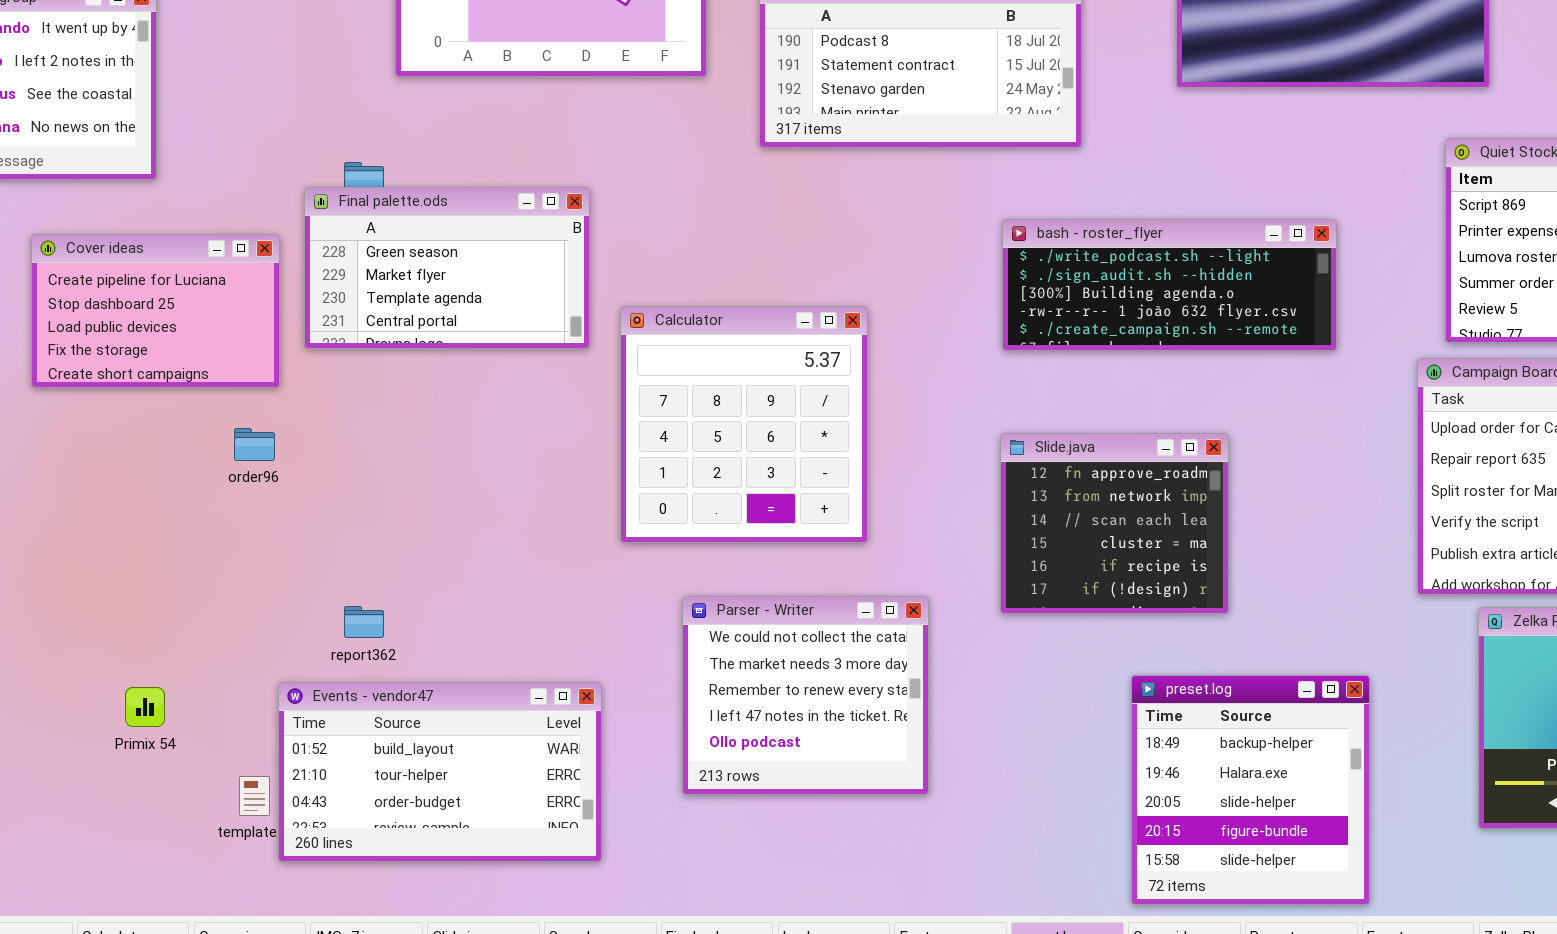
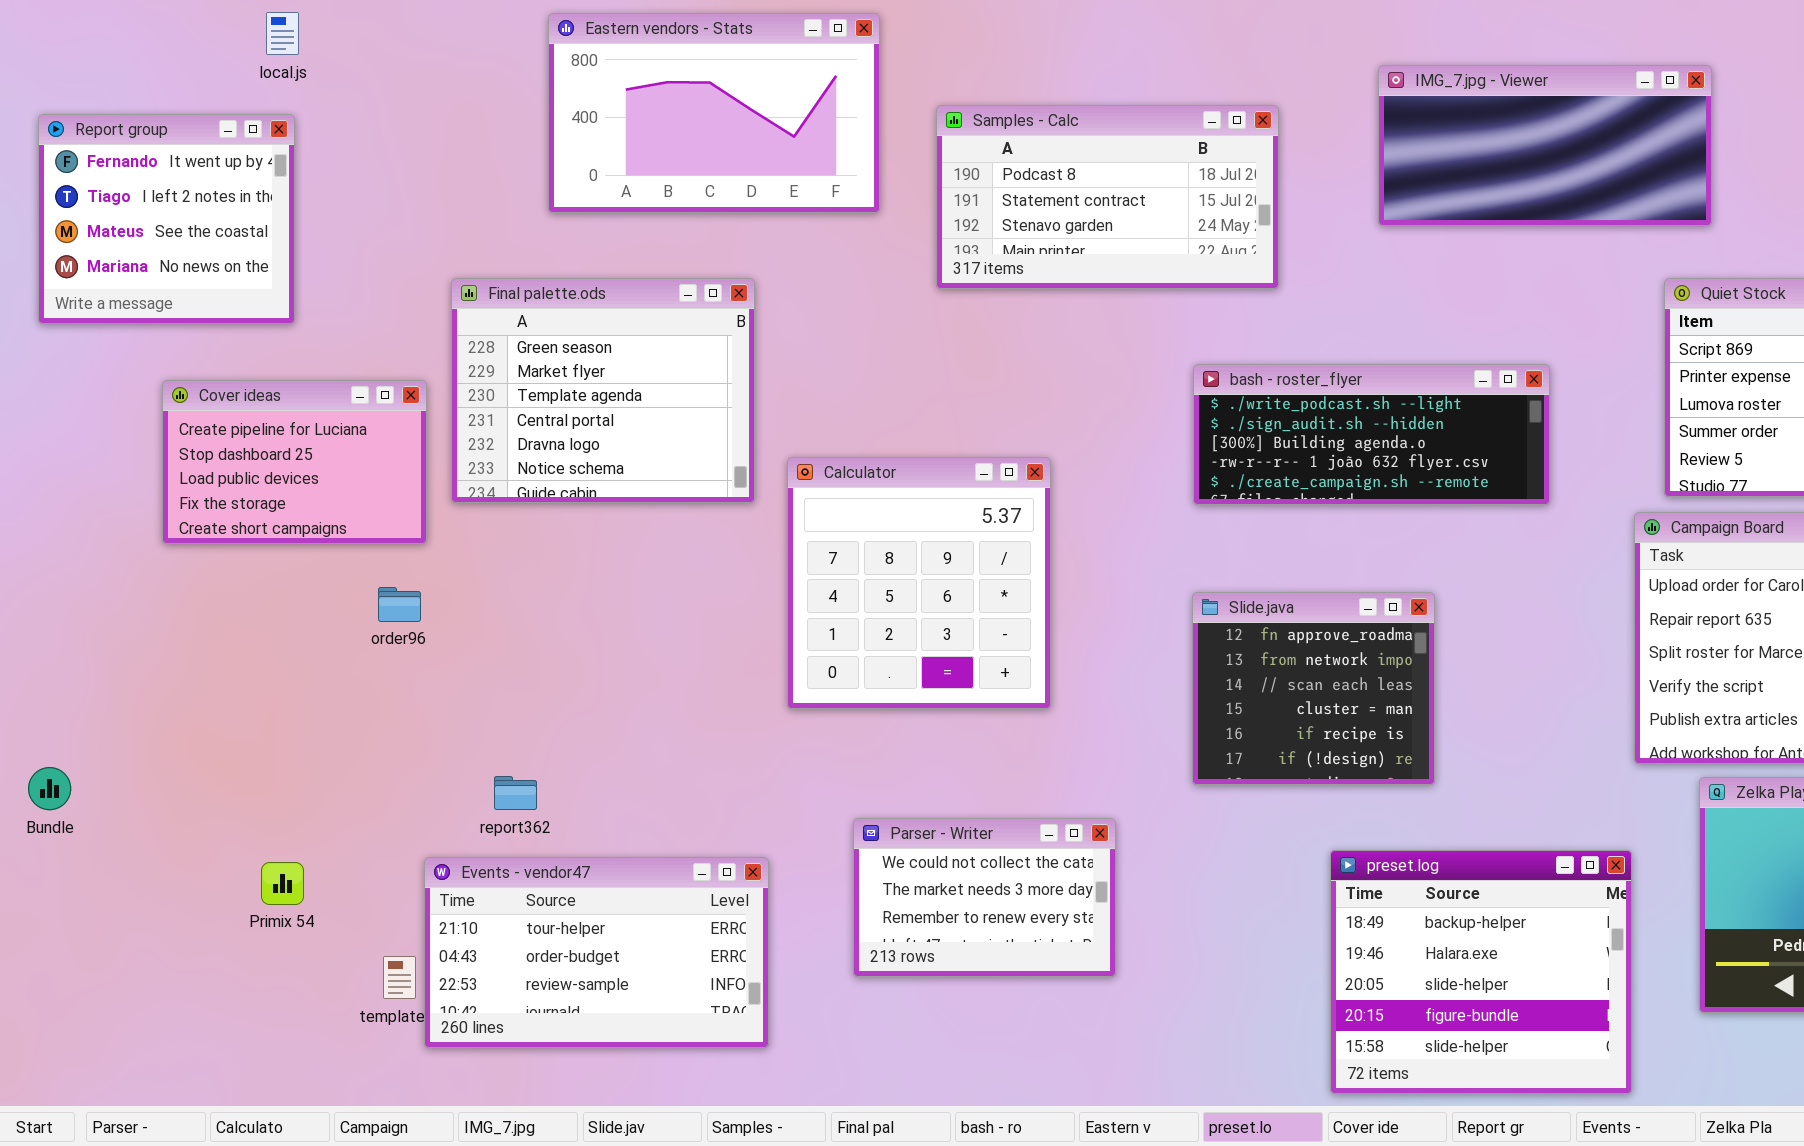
Final palette.ods: [304,187,590,349] -> [451,278,755,503], resized
Parser - Writer: [682,596,929,795] -> [853,818,1116,977], resized
preset.log: [1131,675,1370,905] -> [1330,850,1632,1094], resized
Events - vendor47: [278,682,602,862] -> [424,857,769,1048], scrolled down 1 row

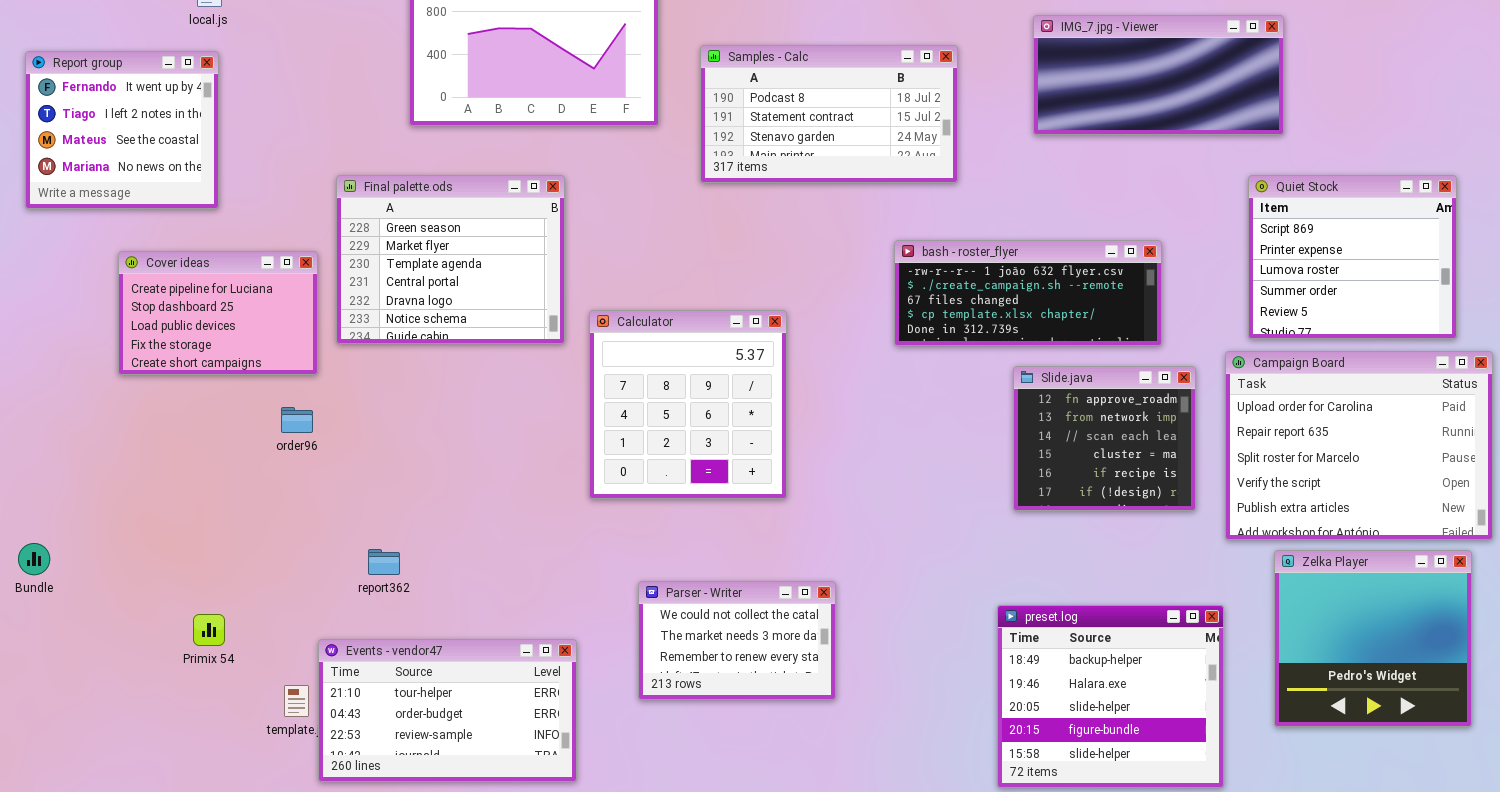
bash - roster_flyer: [1193,364,1550,505] -> [894,240,1162,346], scrolled down 3 rows
Slide.java: [1192,592,1435,785] -> [1013,366,1196,511], moved
Events - vendor47: [424,857,769,1048] -> [318,639,577,782], moved

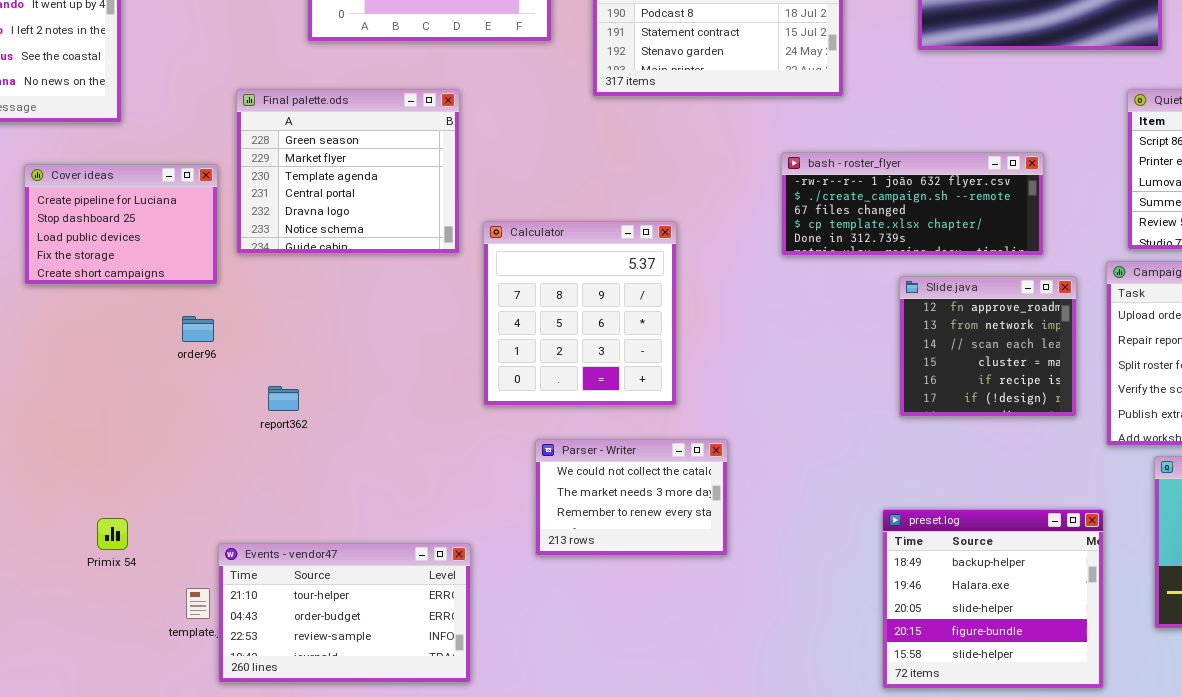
report362: [368,549,400,575] -> [268,386,299,411], moved
Parser - Writer: [638,581,836,700] -> [535,439,728,556], moved

